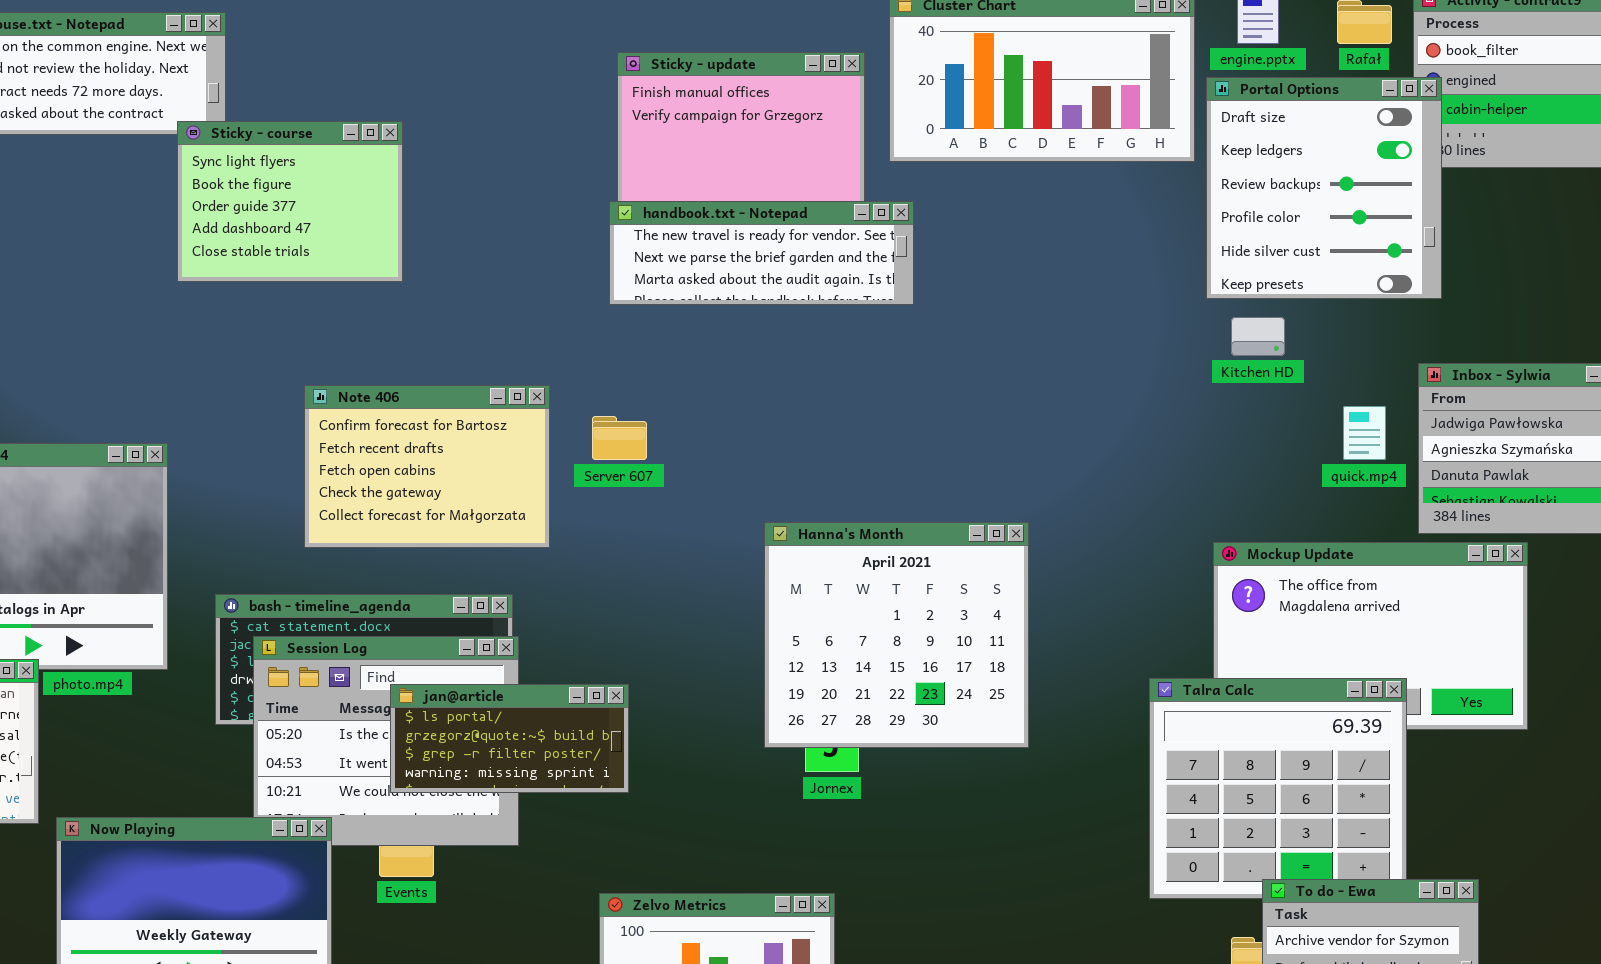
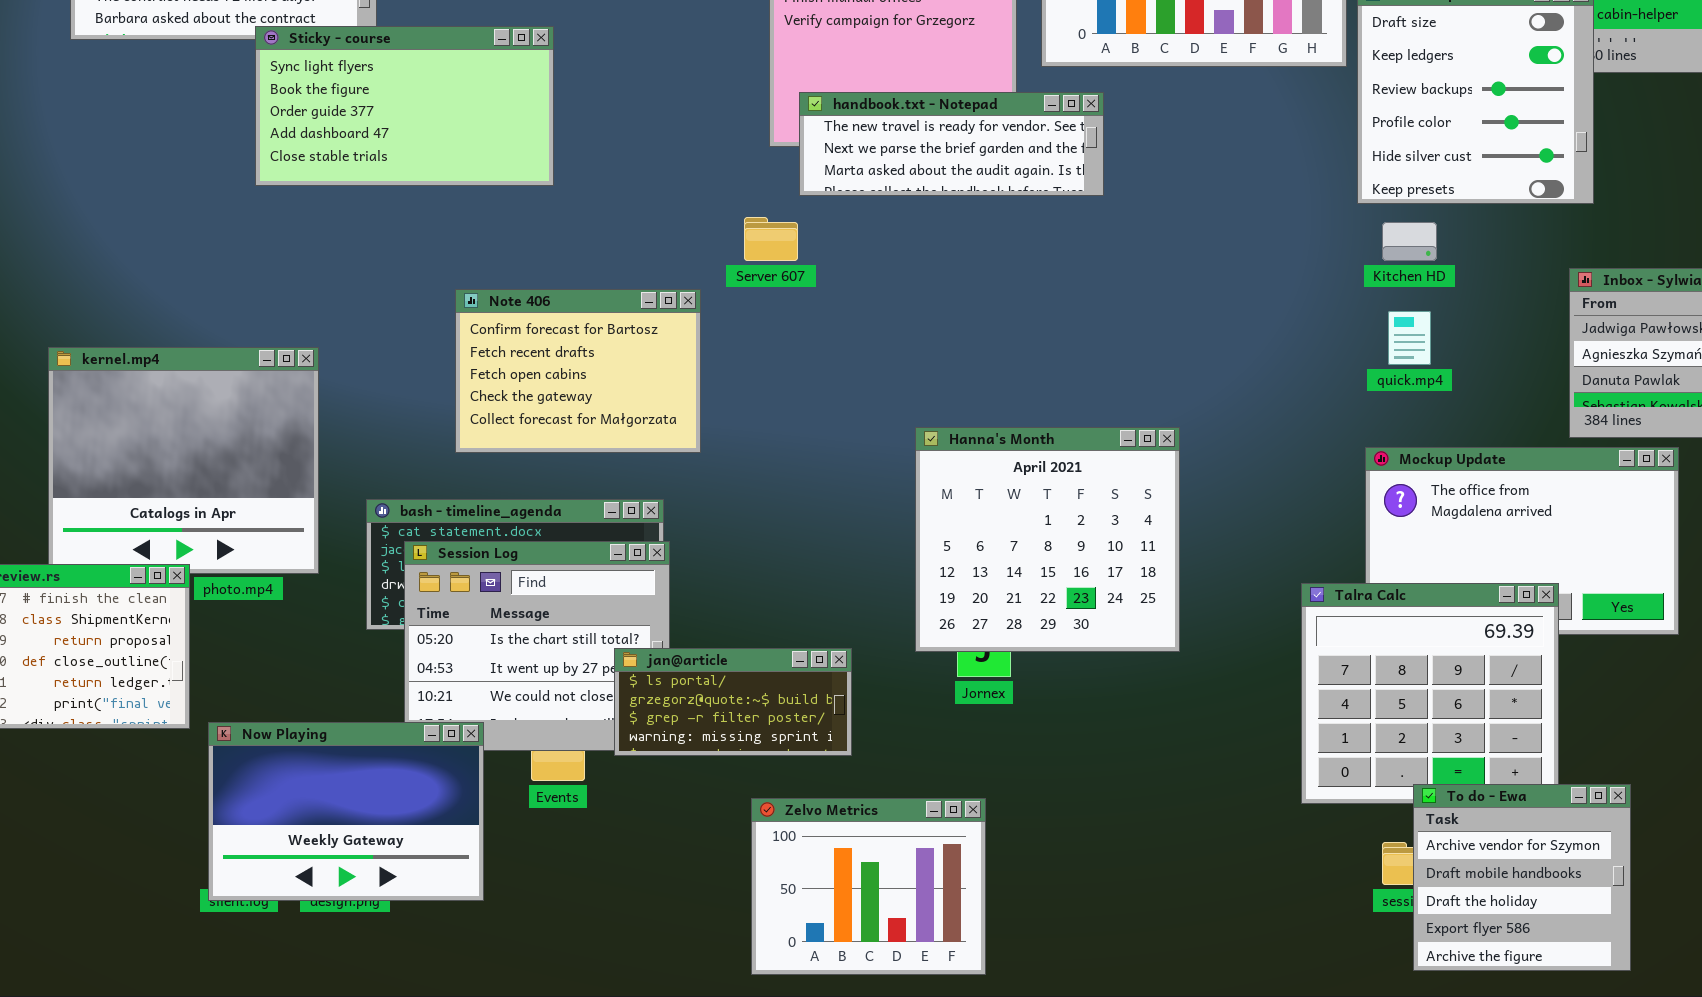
Sticky - course: [177,121,403,282] -> [255,26,554,186], resized
handbook.txt - Notepad: [609,201,914,305] -> [799,92,1104,196], moved
quick.mp4: [1343,406,1386,460] -> [1388,311,1431,365], moved
Server 607: [592,416,647,460] -> [744,217,798,261], moved
jan@article: [390,684,629,793] -> [614,648,852,756], moved

